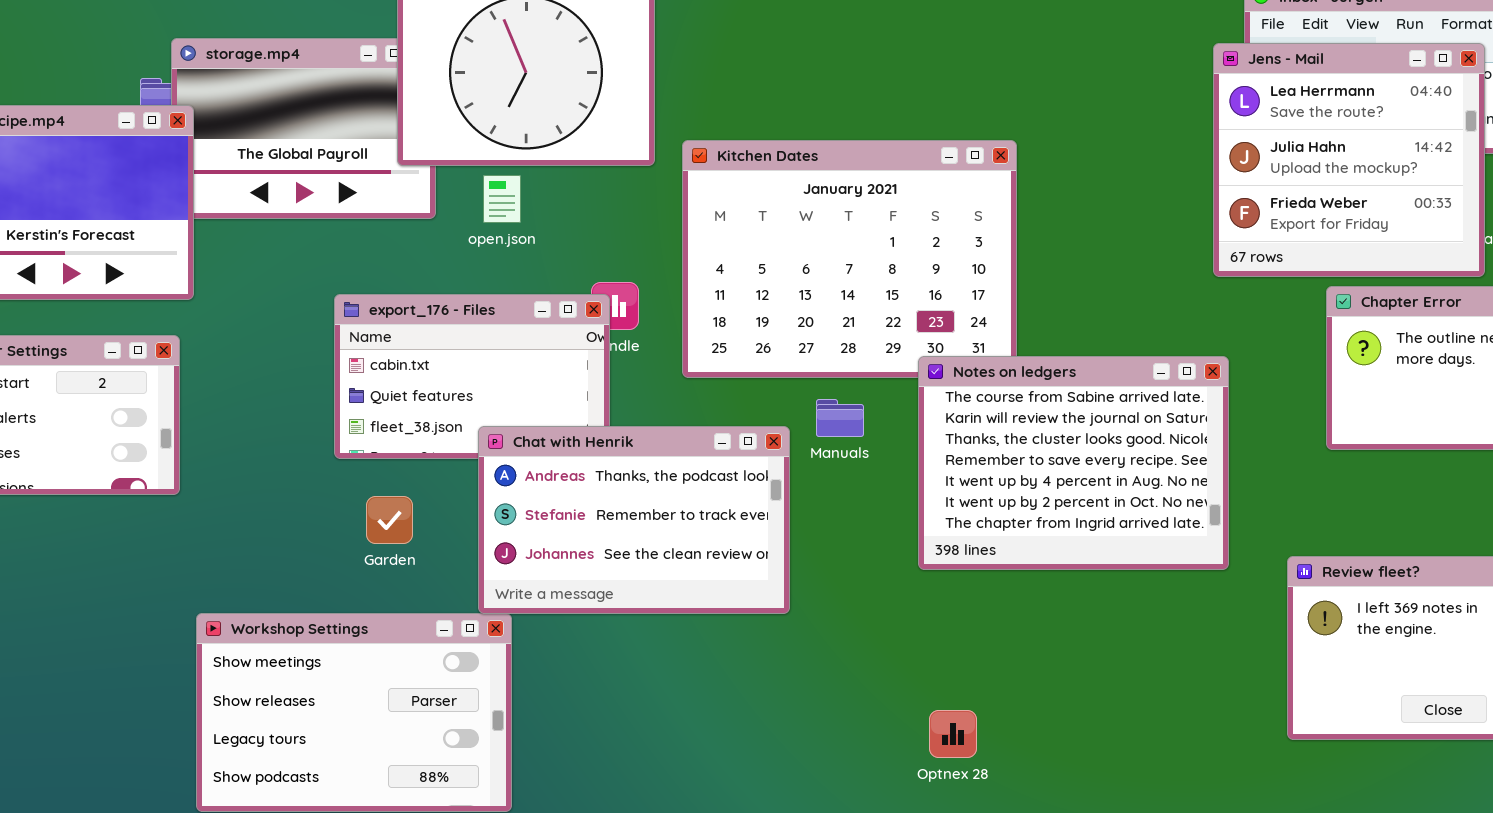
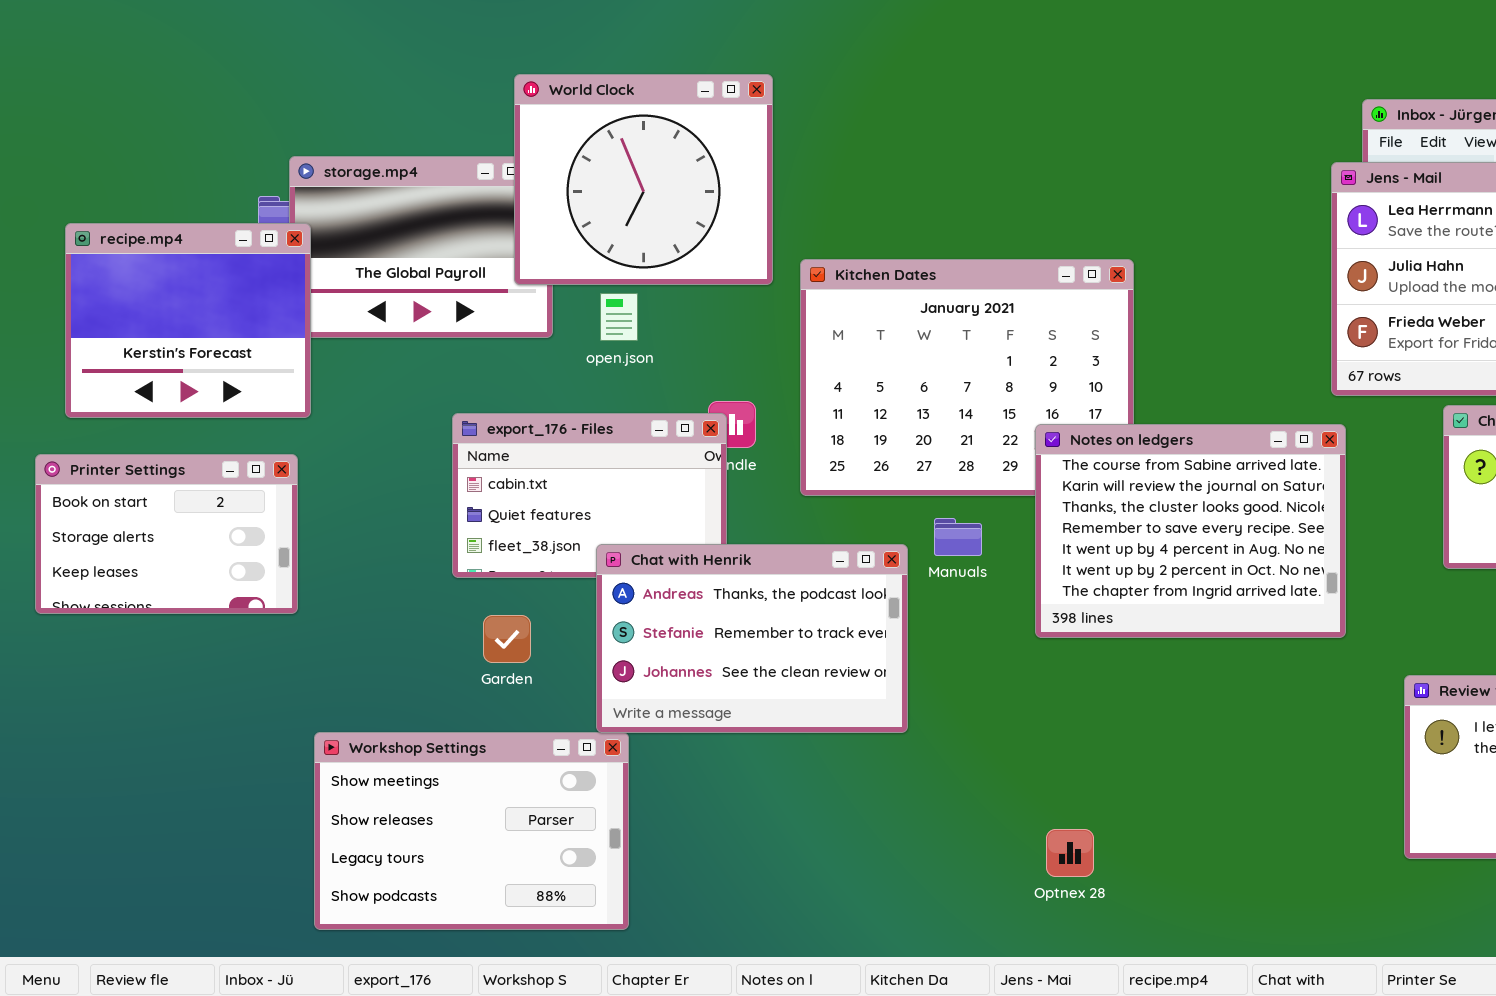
Notes on ledgers: [918,356,1229,570] -> [1035,424,1346,638], moved

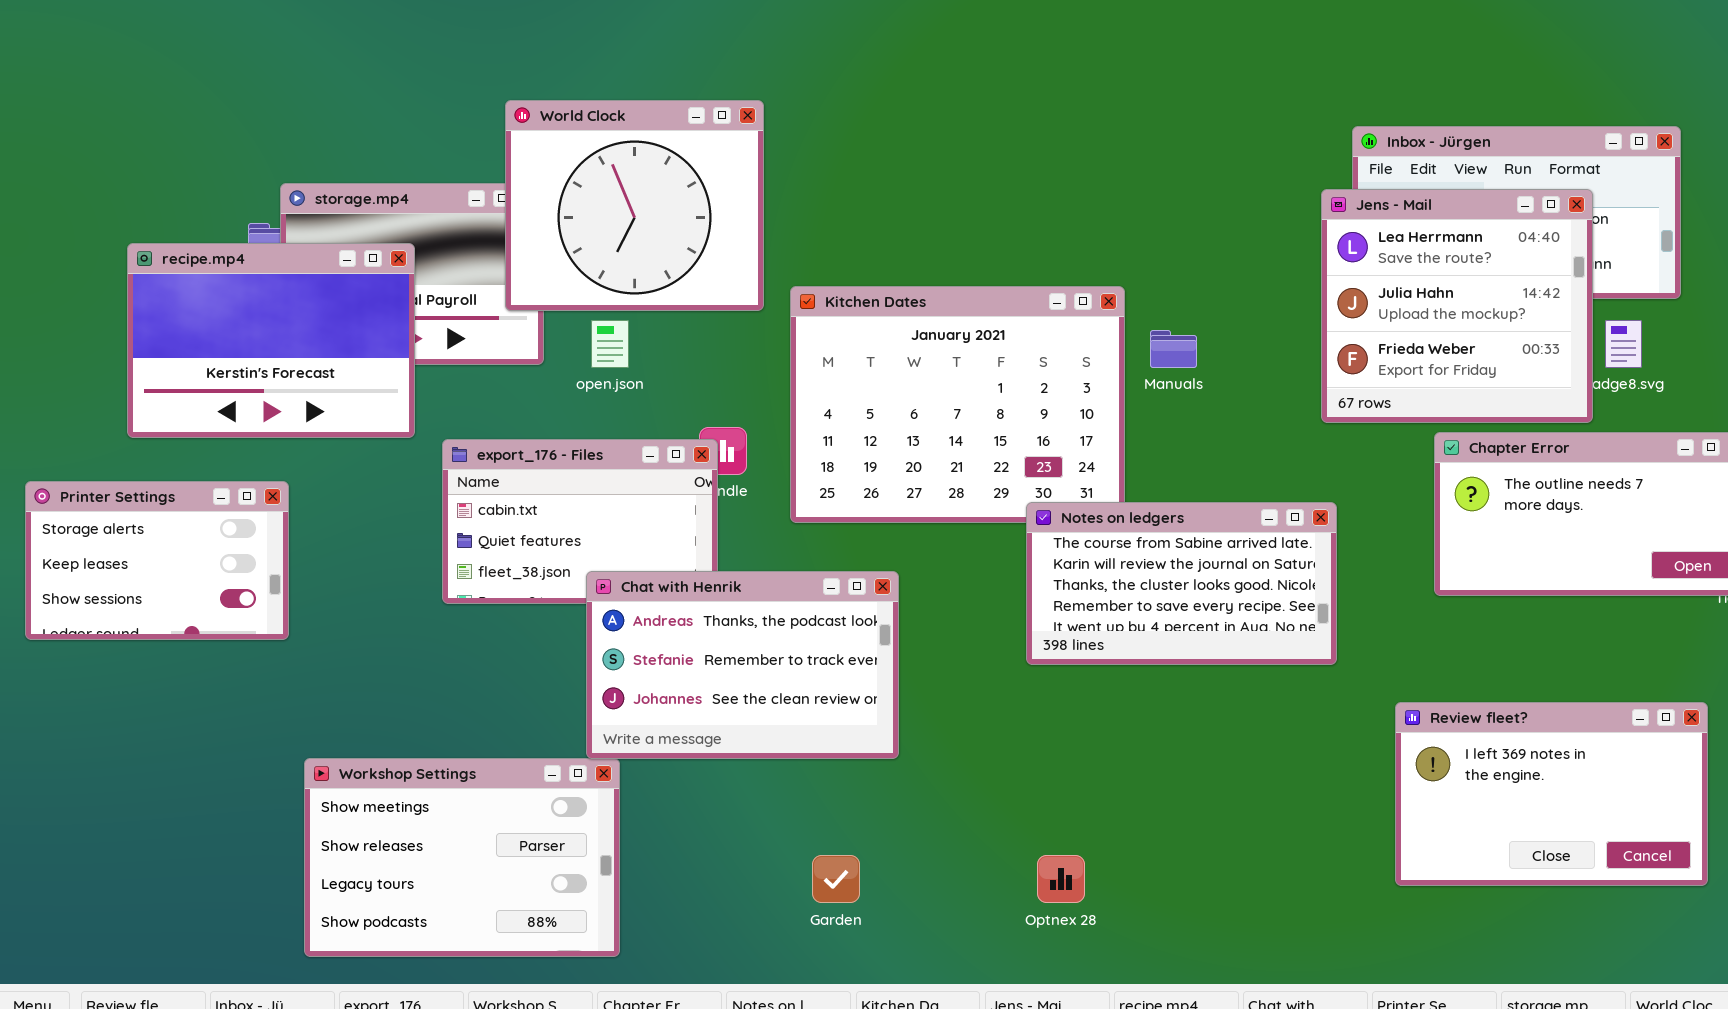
recipe.mp4: [65,223,311,418] -> [127,243,415,438], moved, resized
Notes on ledgers: [1035,424,1346,638] -> [1026,502,1337,665], resized
Printer Settings: [35,454,298,614] -> [25,481,289,640], scrolled down 1 row
Manuals: [934,518,982,556] -> [1150,330,1197,368], moved
Garden: [483,615,531,663] -> [812,855,860,903], moved

